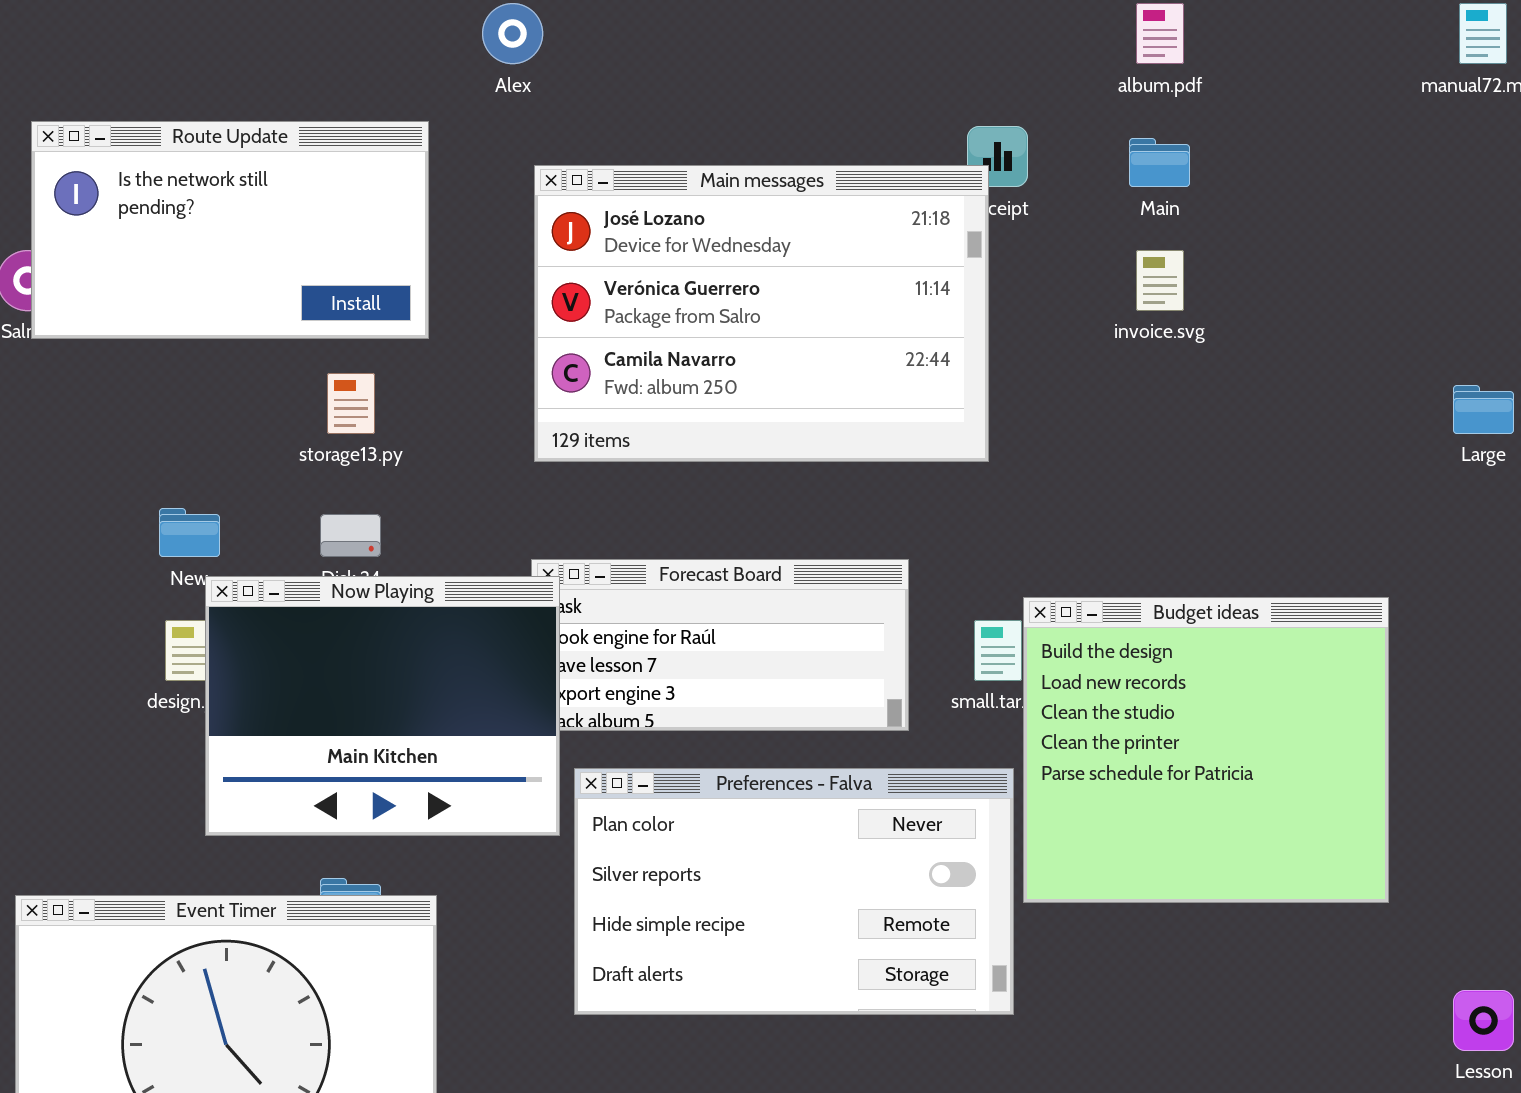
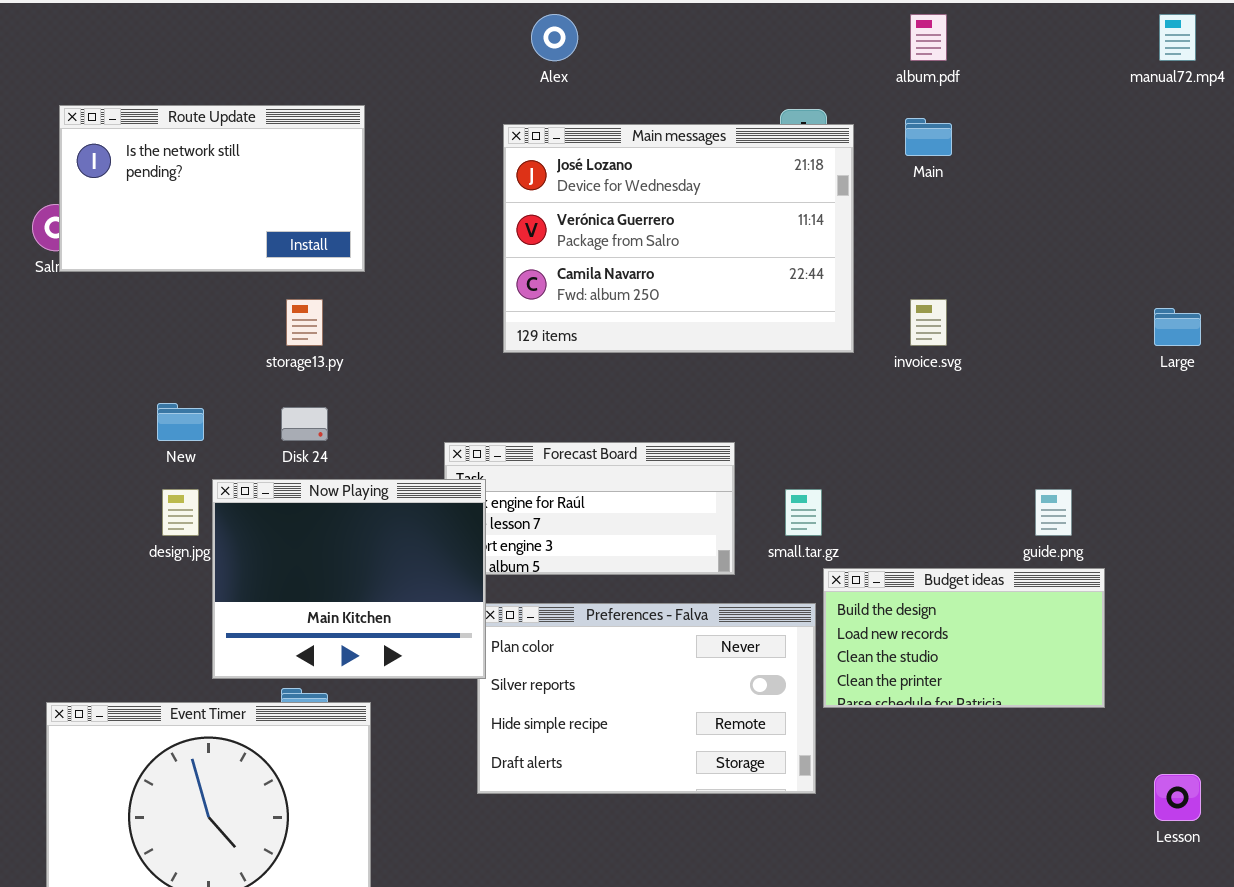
Alex: [482,3,543,64] -> [531,14,578,61], moved
Main messages: [534,165,989,462] -> [503,124,854,353], moved
invoice.svg: [1136,250,1184,311] -> [910,299,947,346], moved
Now Playing: [205,576,560,836] -> [212,479,486,679], moved
Budget ideas: [1023,597,1389,903] -> [823,568,1105,708], resized

